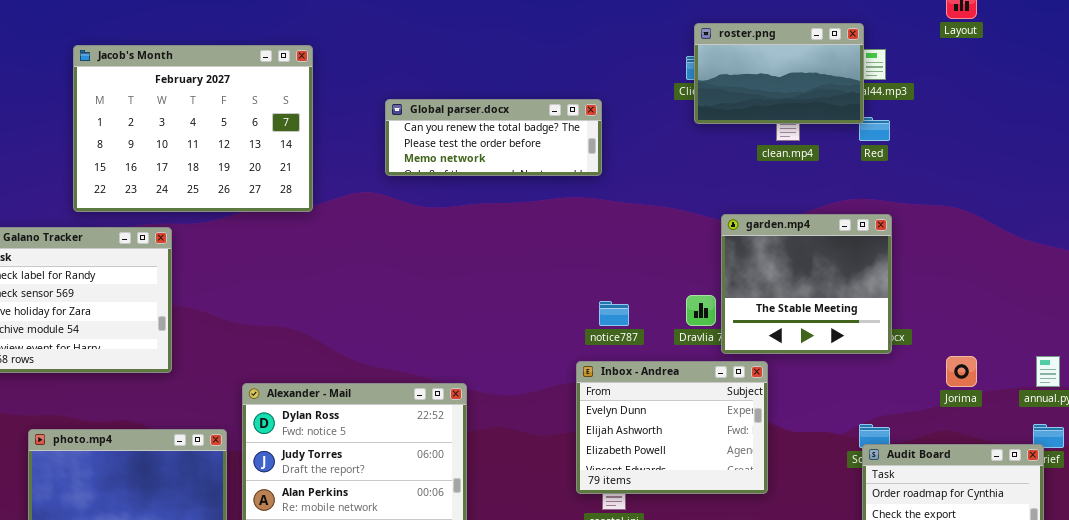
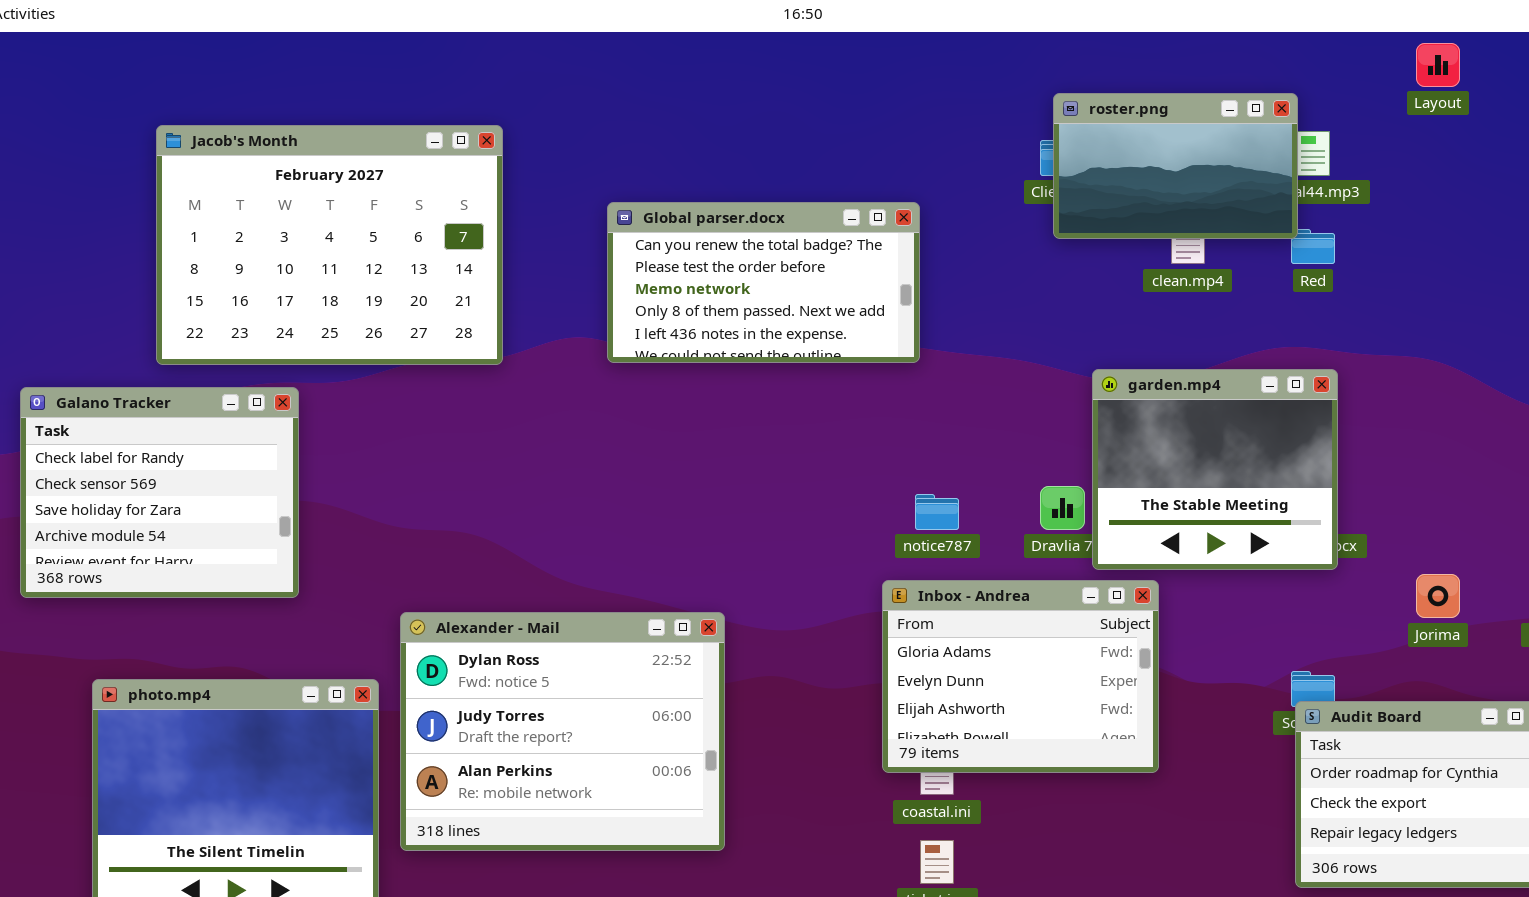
Global parser.docx: [385,99,602,176] -> [607,202,920,363], resized
Inbox - Andrea: [576,361,768,494] -> [882,580,1159,773], scrolled up 1 row

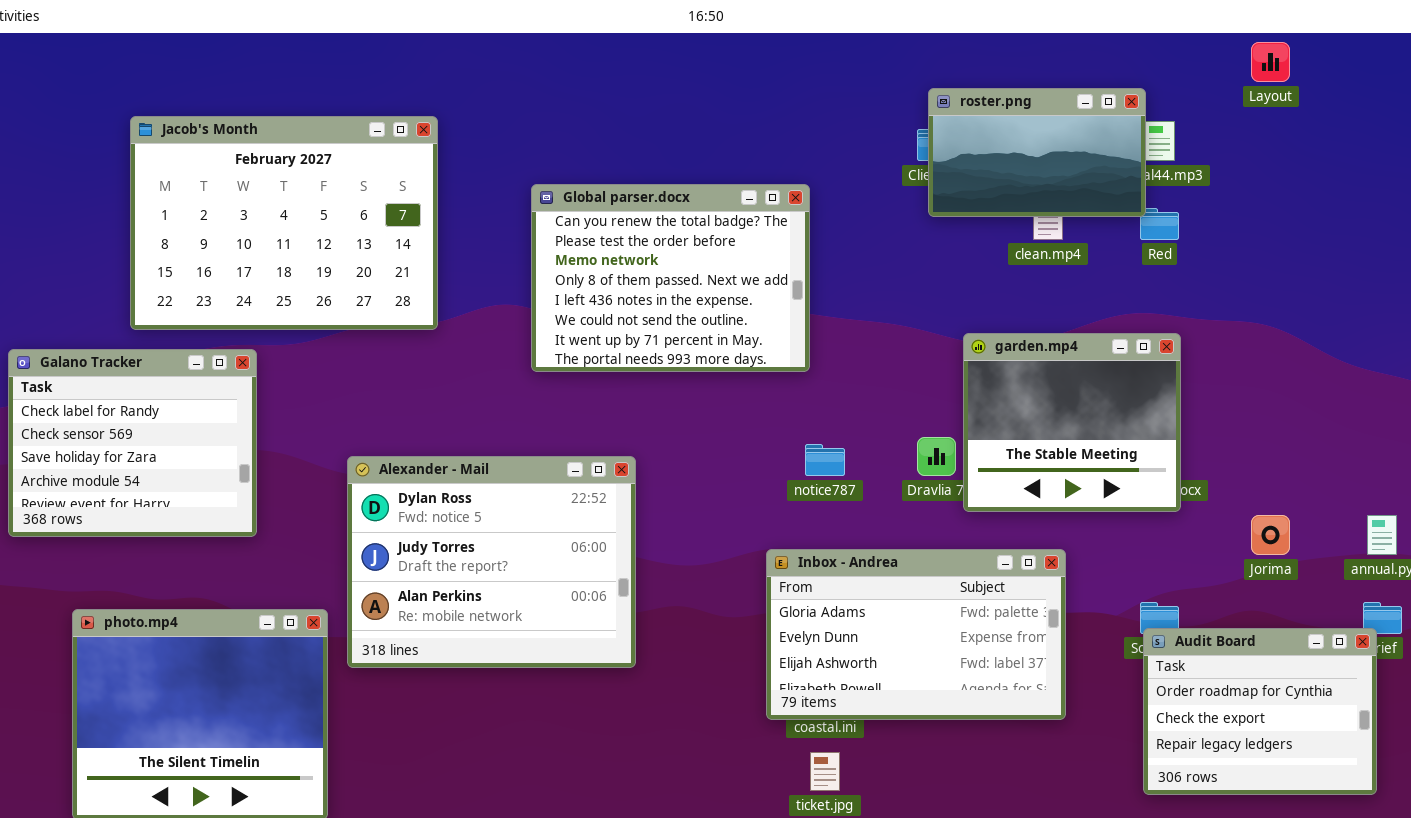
Global parser.docx: [607,202,920,363] -> [531,184,810,372], resized
Inbox - Andrea: [882,580,1159,773] -> [766,549,1066,720], moved, resized
Alexander - Mail: [400,612,725,851] -> [347,456,636,668], moved

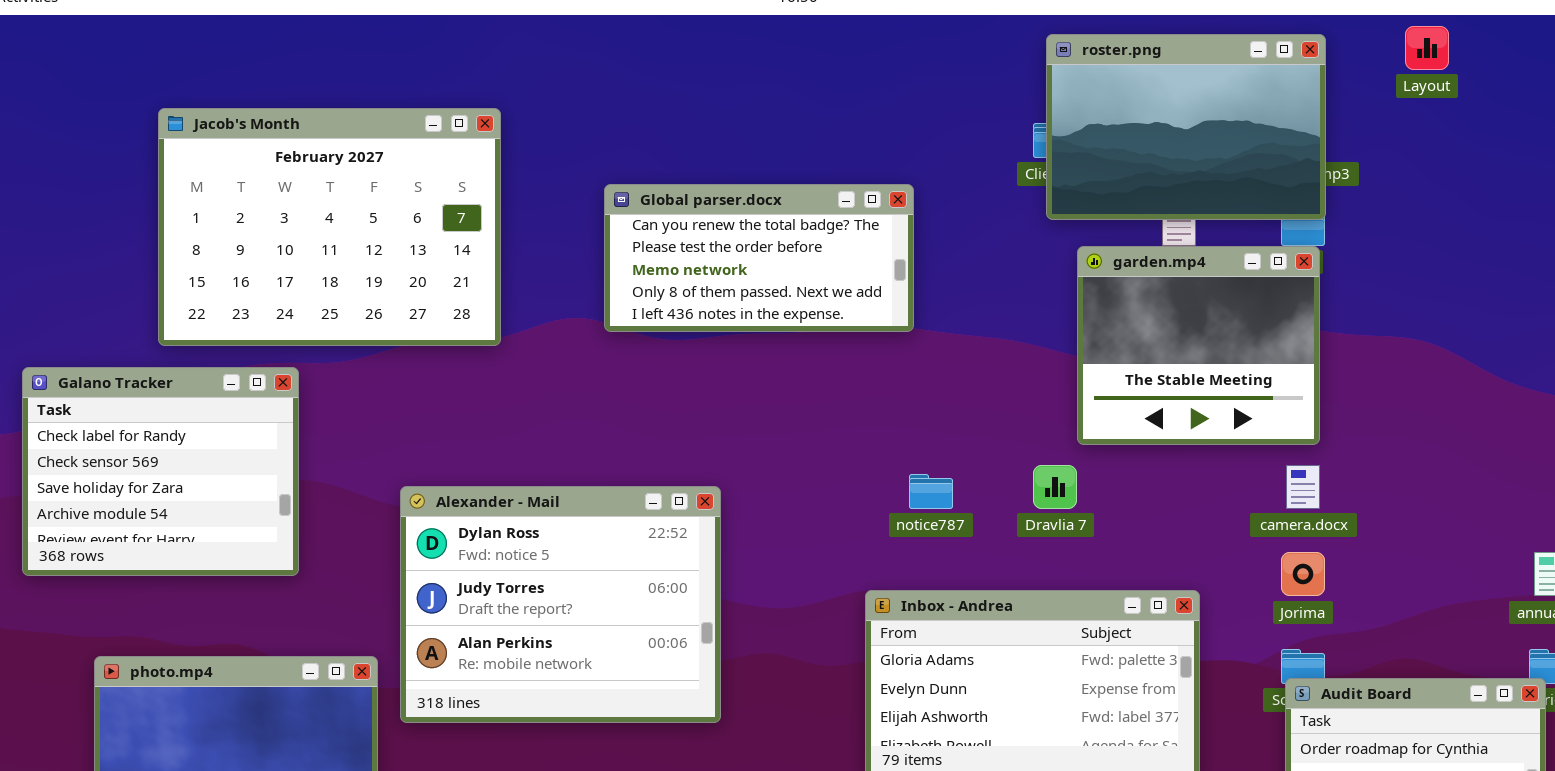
roster.png: [928,88,1146,217] -> [1046,34,1326,220], resized
Global parser.docx: [531,184,810,372] -> [604,184,914,332], resized
garden.mp4: [963,333,1181,512] -> [1077,246,1320,445], moved
Jorima: [1251,515,1290,555] -> [1281,552,1325,596], moved

